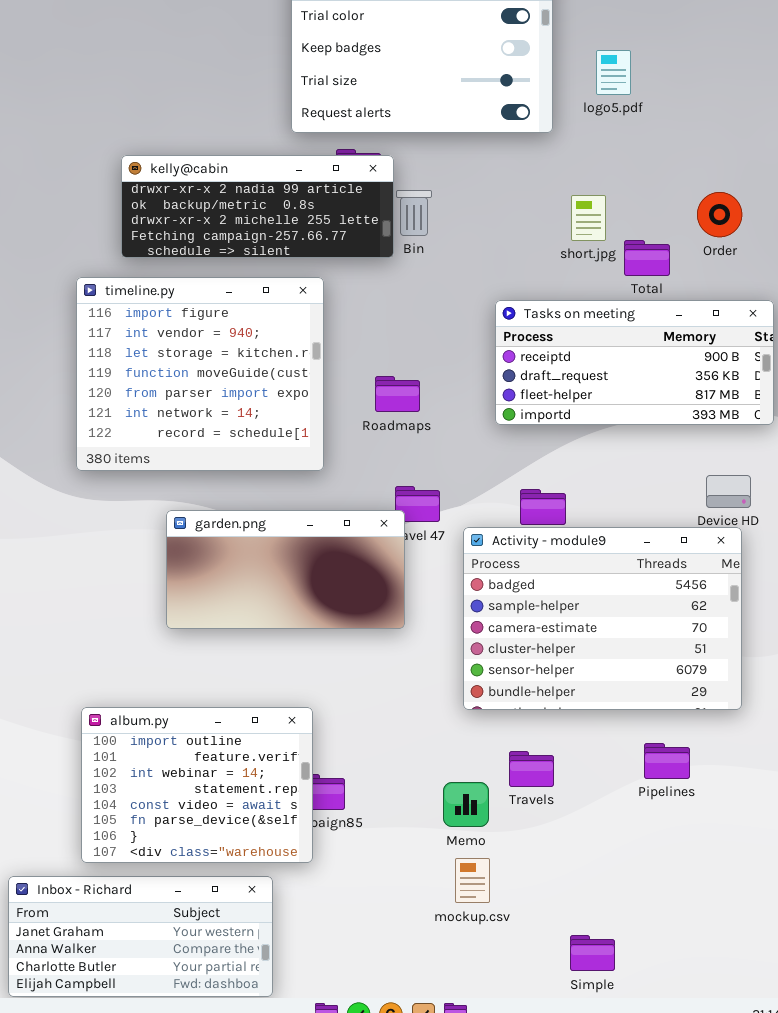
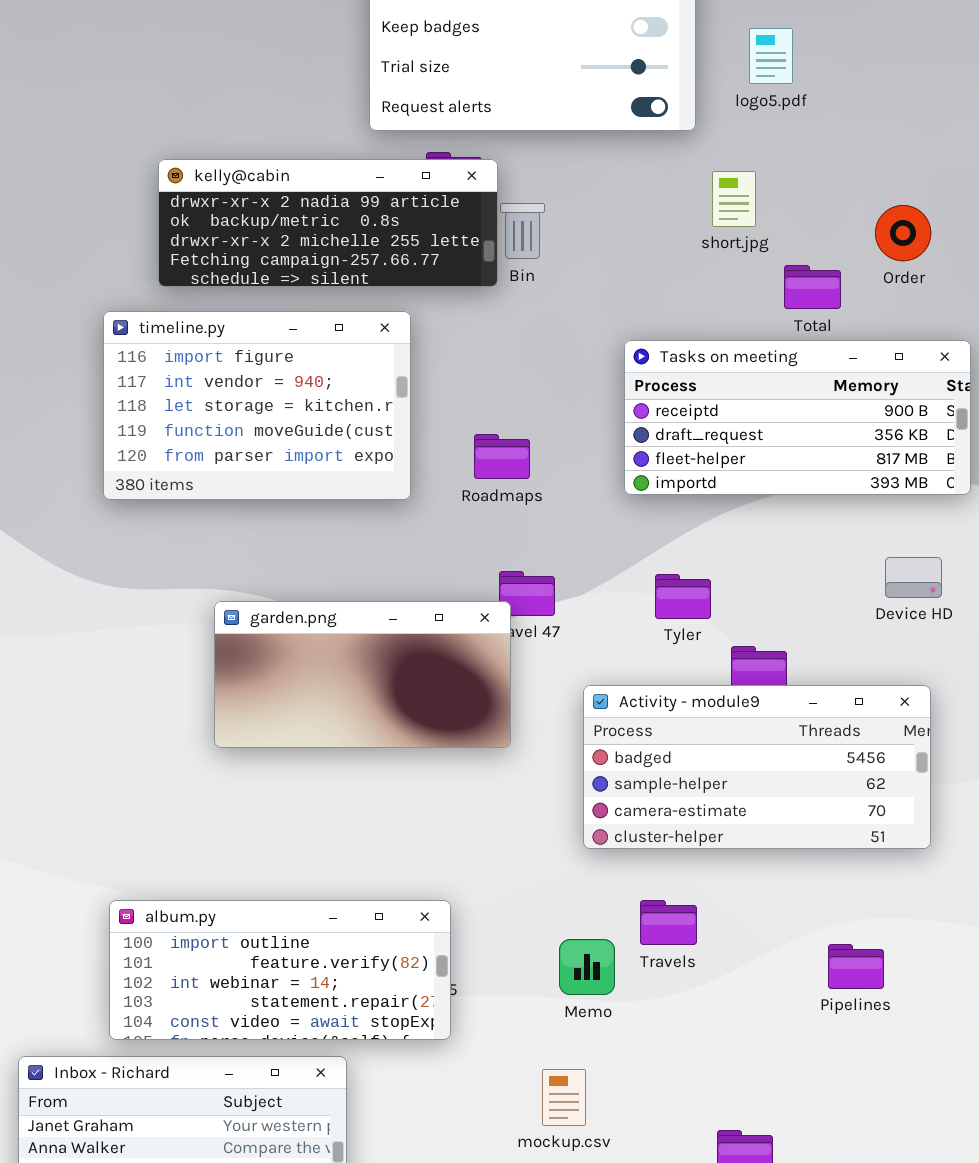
short.jpg: [571,195,606,241] -> [712,171,756,227], moved
timeline.py: [76,277,324,471] -> [103,311,411,500], resized
Activity - module9: [463,527,742,710] -> [583,685,931,849], resized
album.py: [81,707,313,863] -> [109,900,451,1040], resized
Pipelines: [644,743,690,779] -> [828,944,884,989], moved
mockup.csv: [455,858,490,903] -> [542,1069,586,1126], moved

